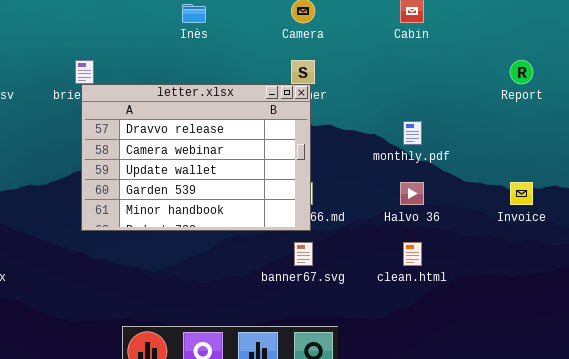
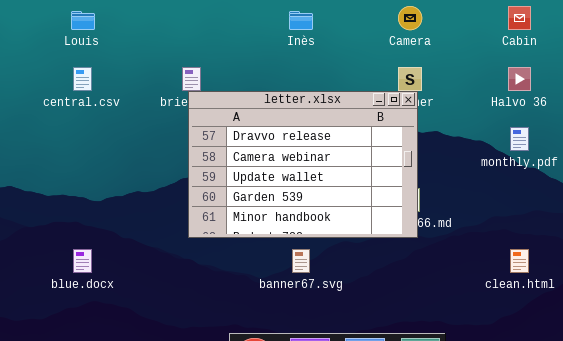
Halvo 36: [400,182,424,205] -> [508,67,531,91], moved
banner67.svg: [294,242,313,266] -> [292,249,310,273], moved

